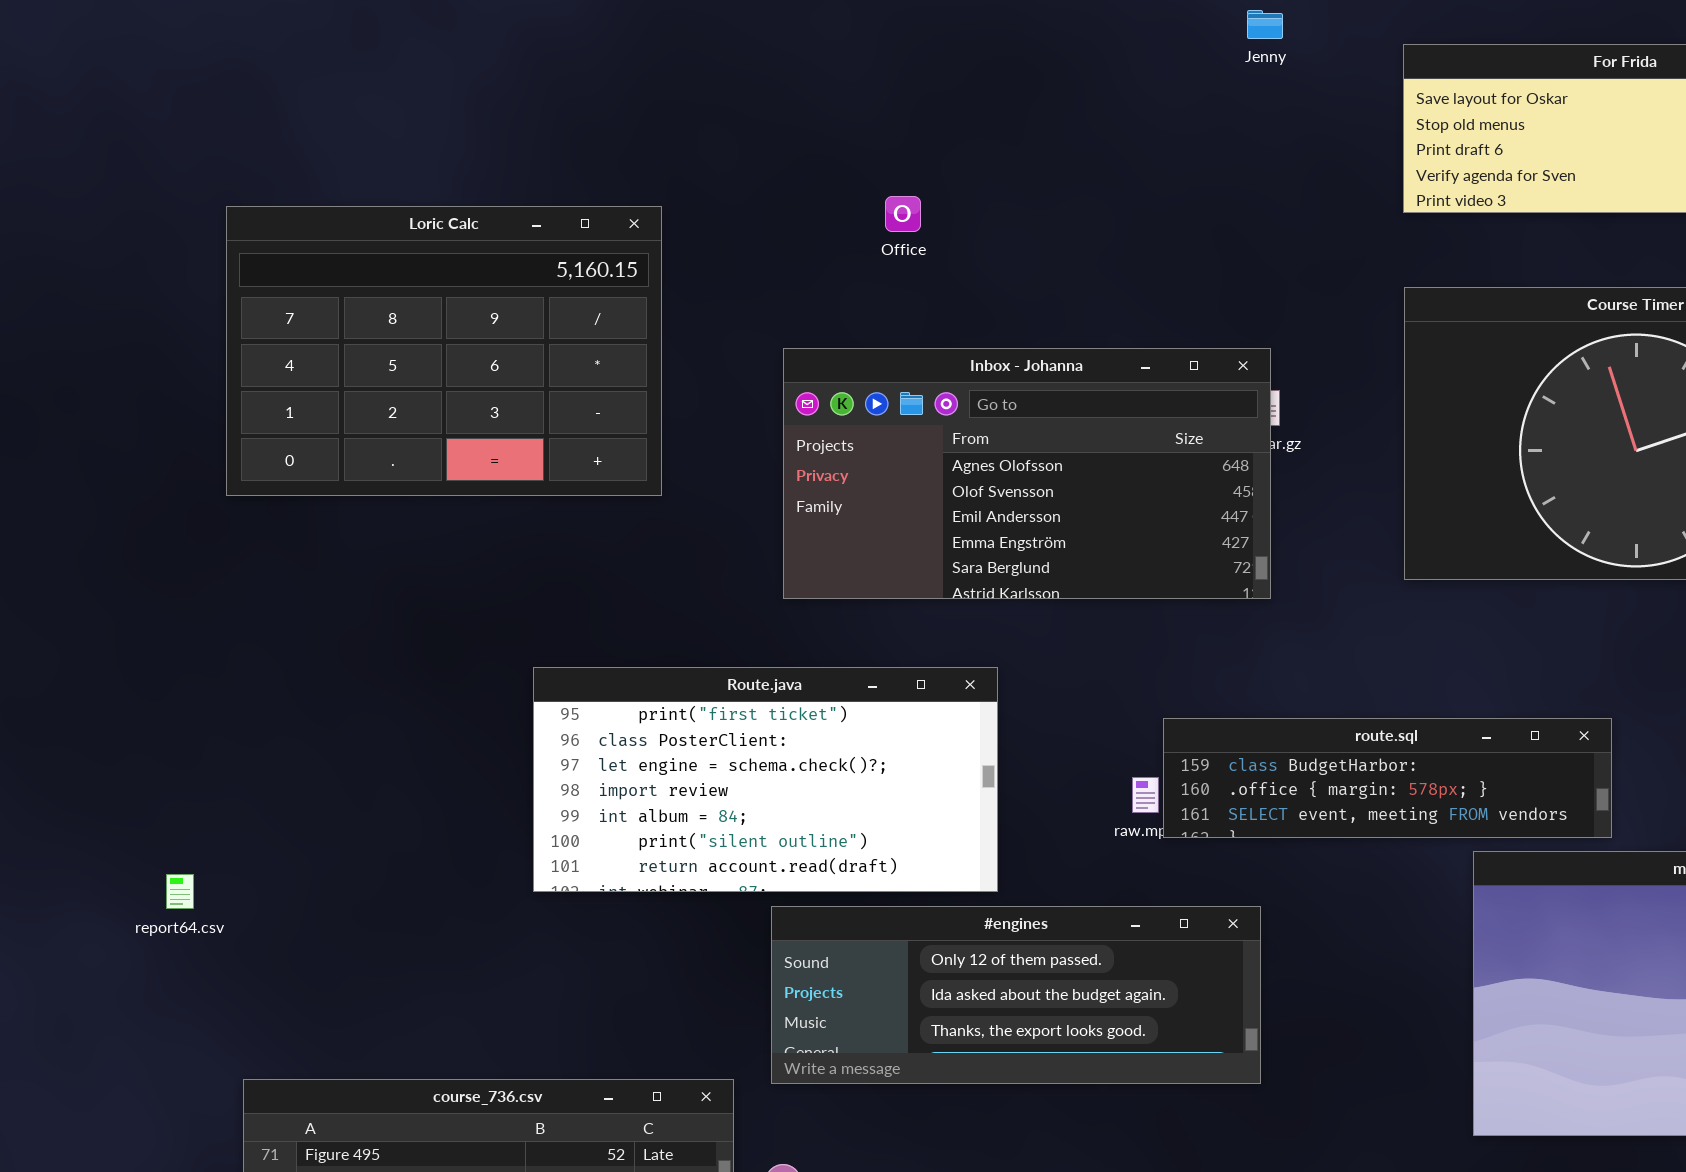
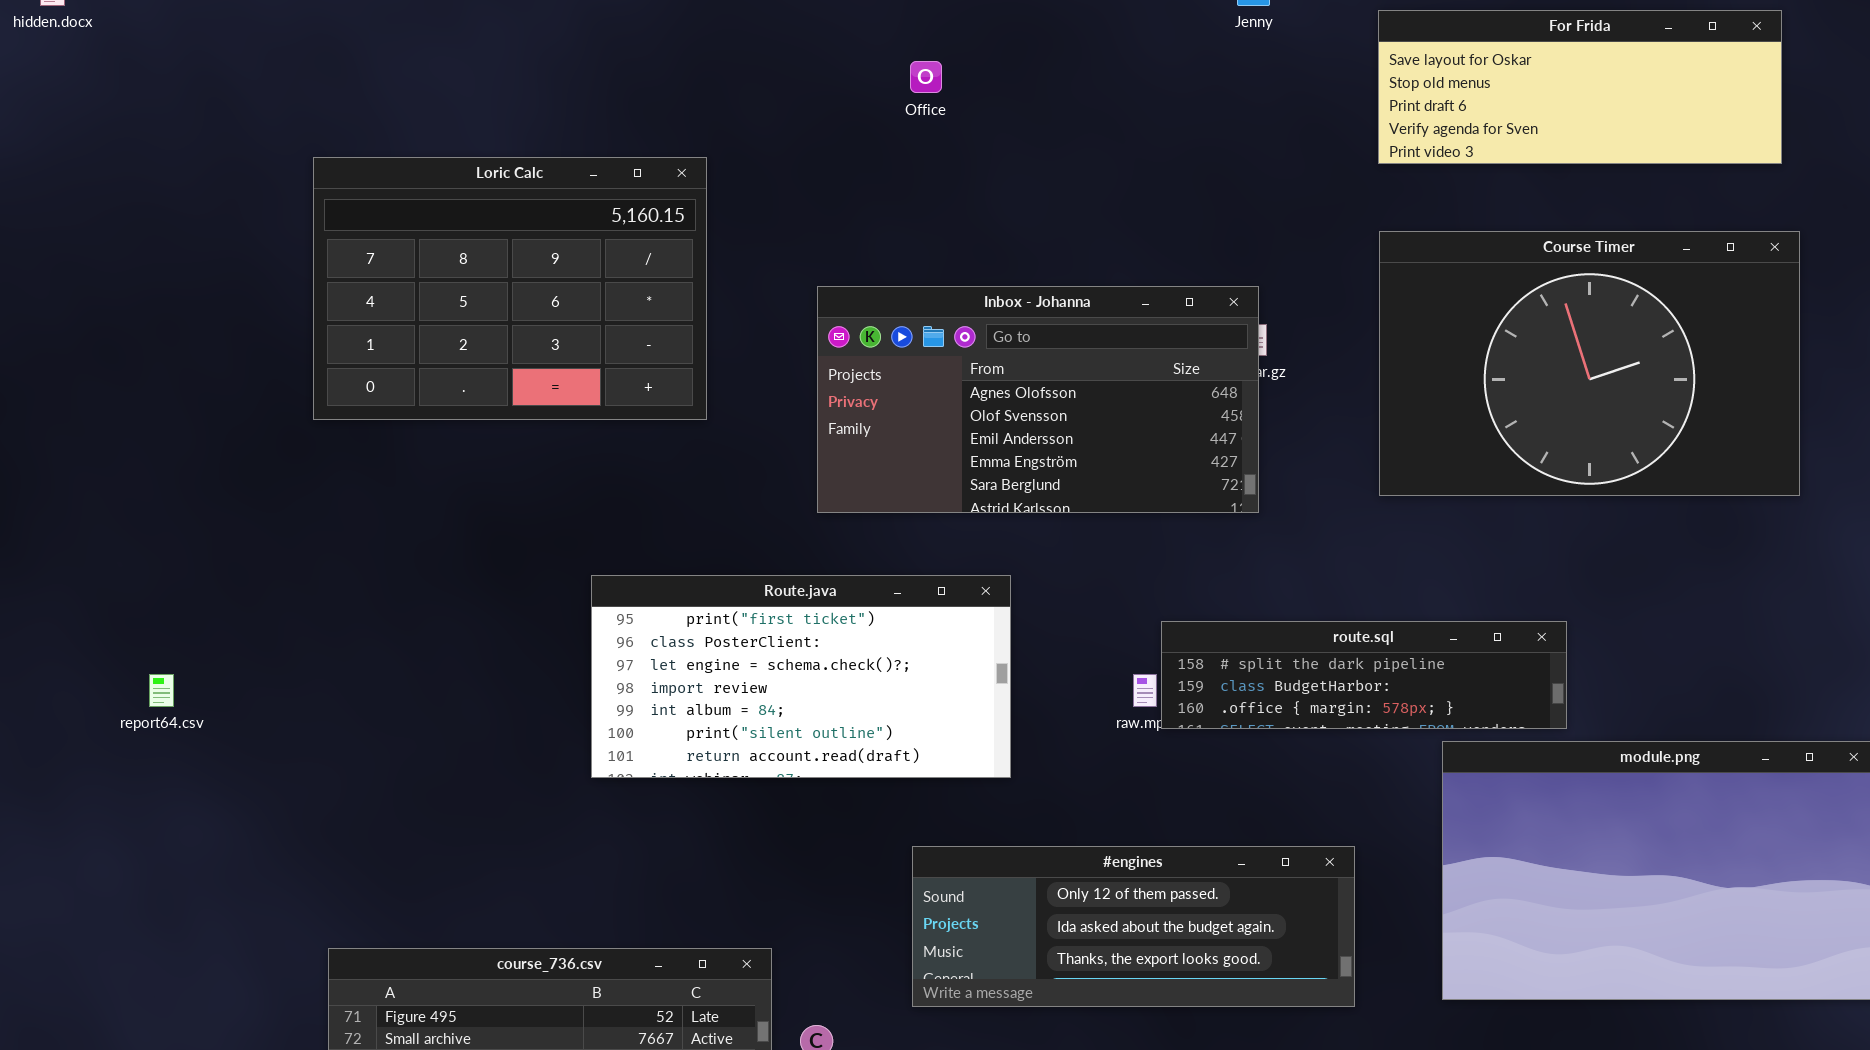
Office: [885,196,921,232] -> [910,61,942,93], moved
route.sql: [1163,718,1612,838] -> [1161,621,1567,729], scrolled up 1 row
report64.csv: [166,874,194,909] -> [149,674,174,707], moved
#engines: [771,906,1261,1084] -> [912,846,1355,1007], moved

